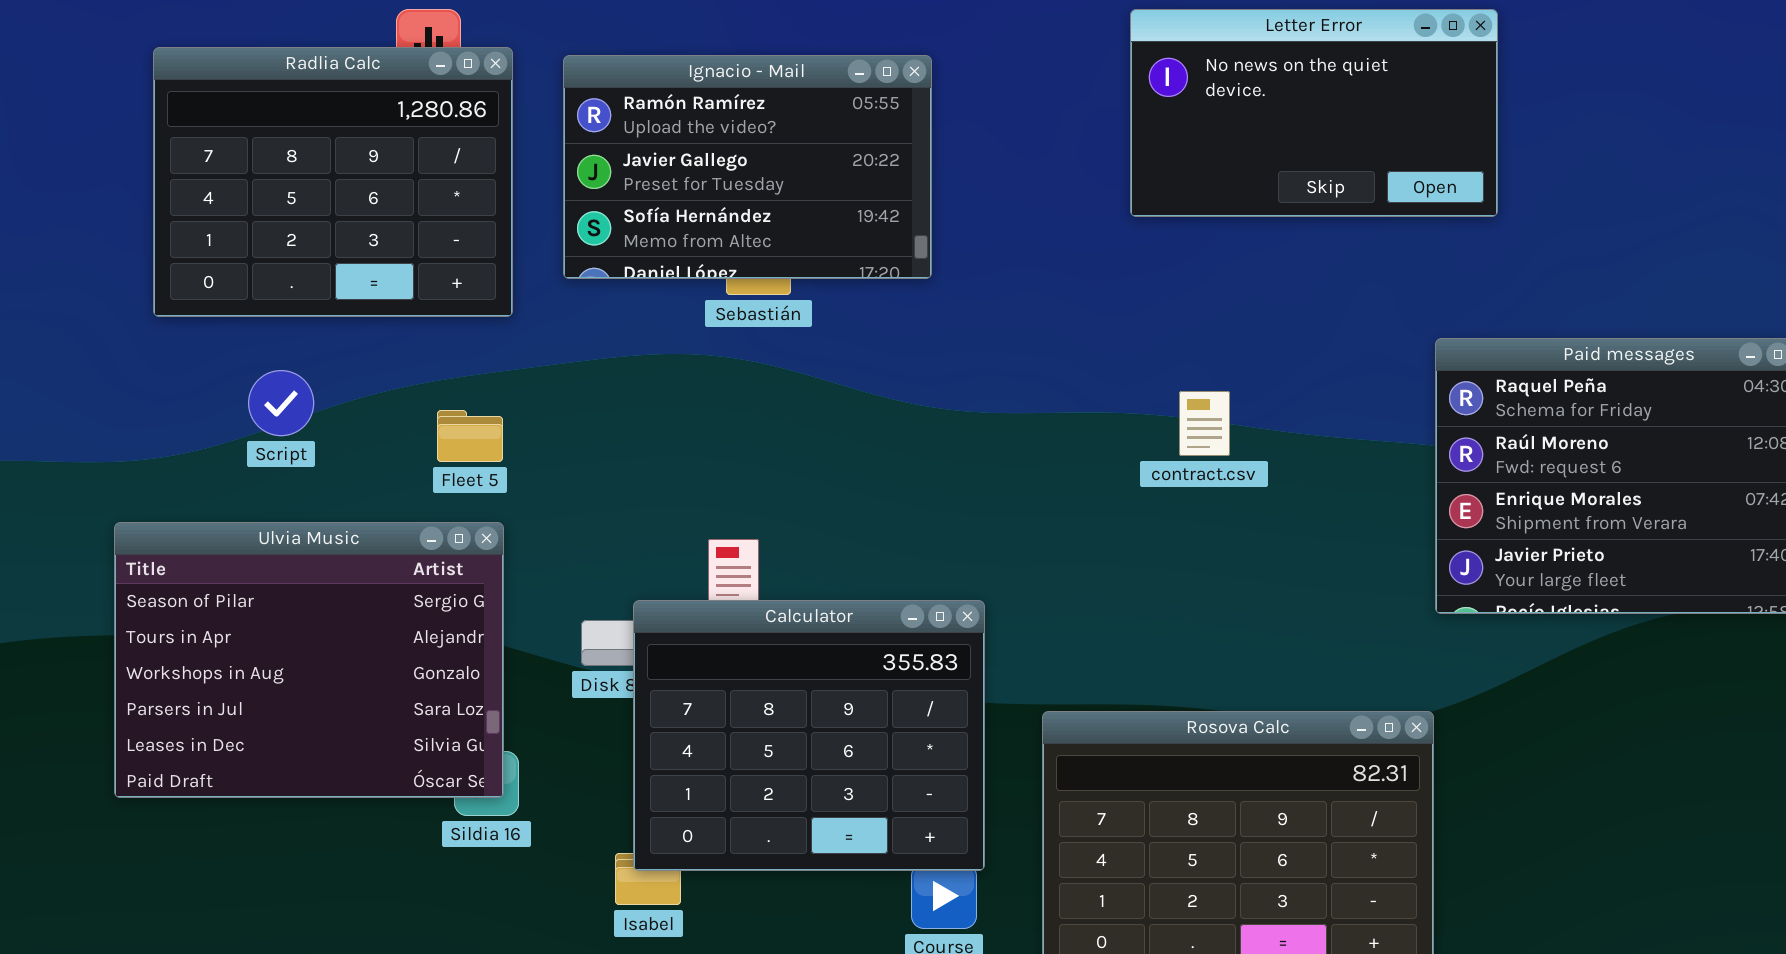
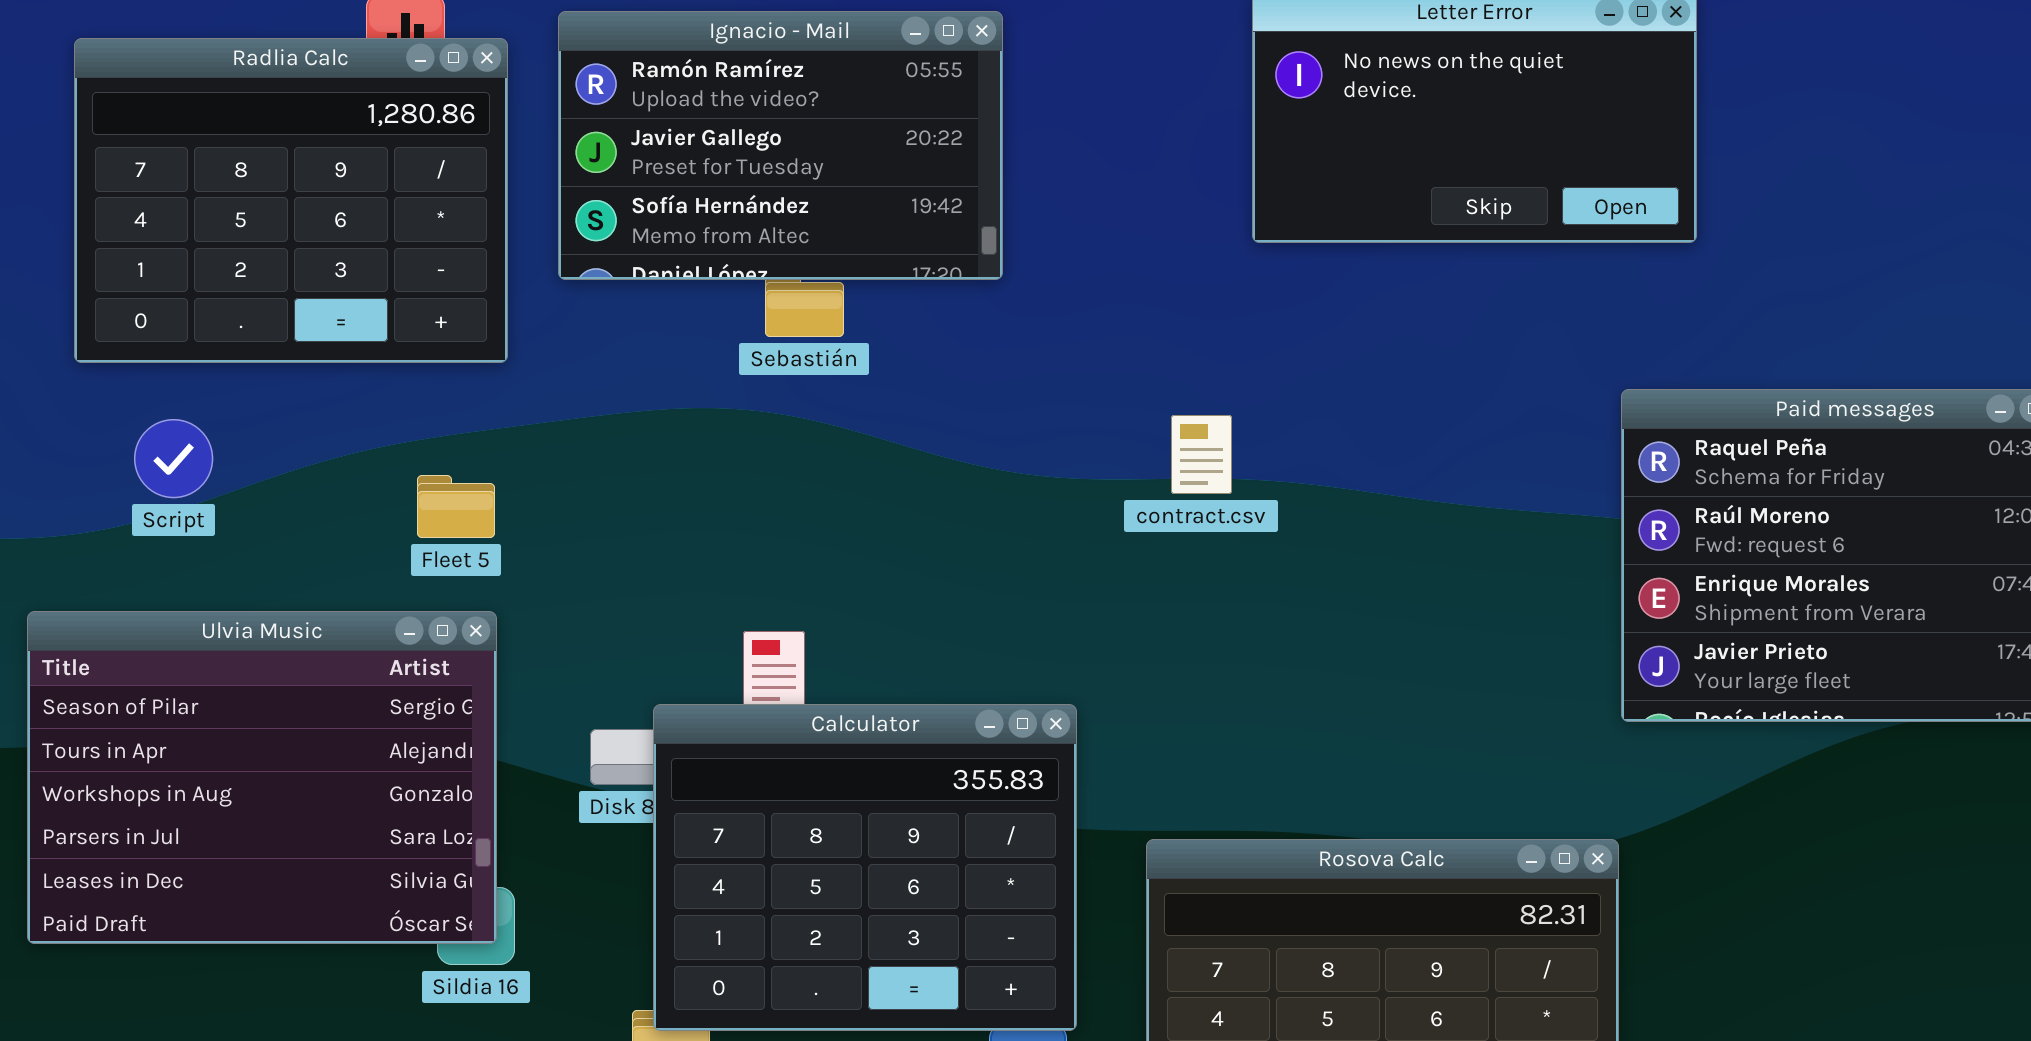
Ignacio - Mail: [563,55,932,279] -> [558,11,1003,280], moved
Script: [248,370,314,436] -> [134,419,213,498], moved
contract.csv: [1179,391,1230,456] -> [1171,415,1232,494], moved

